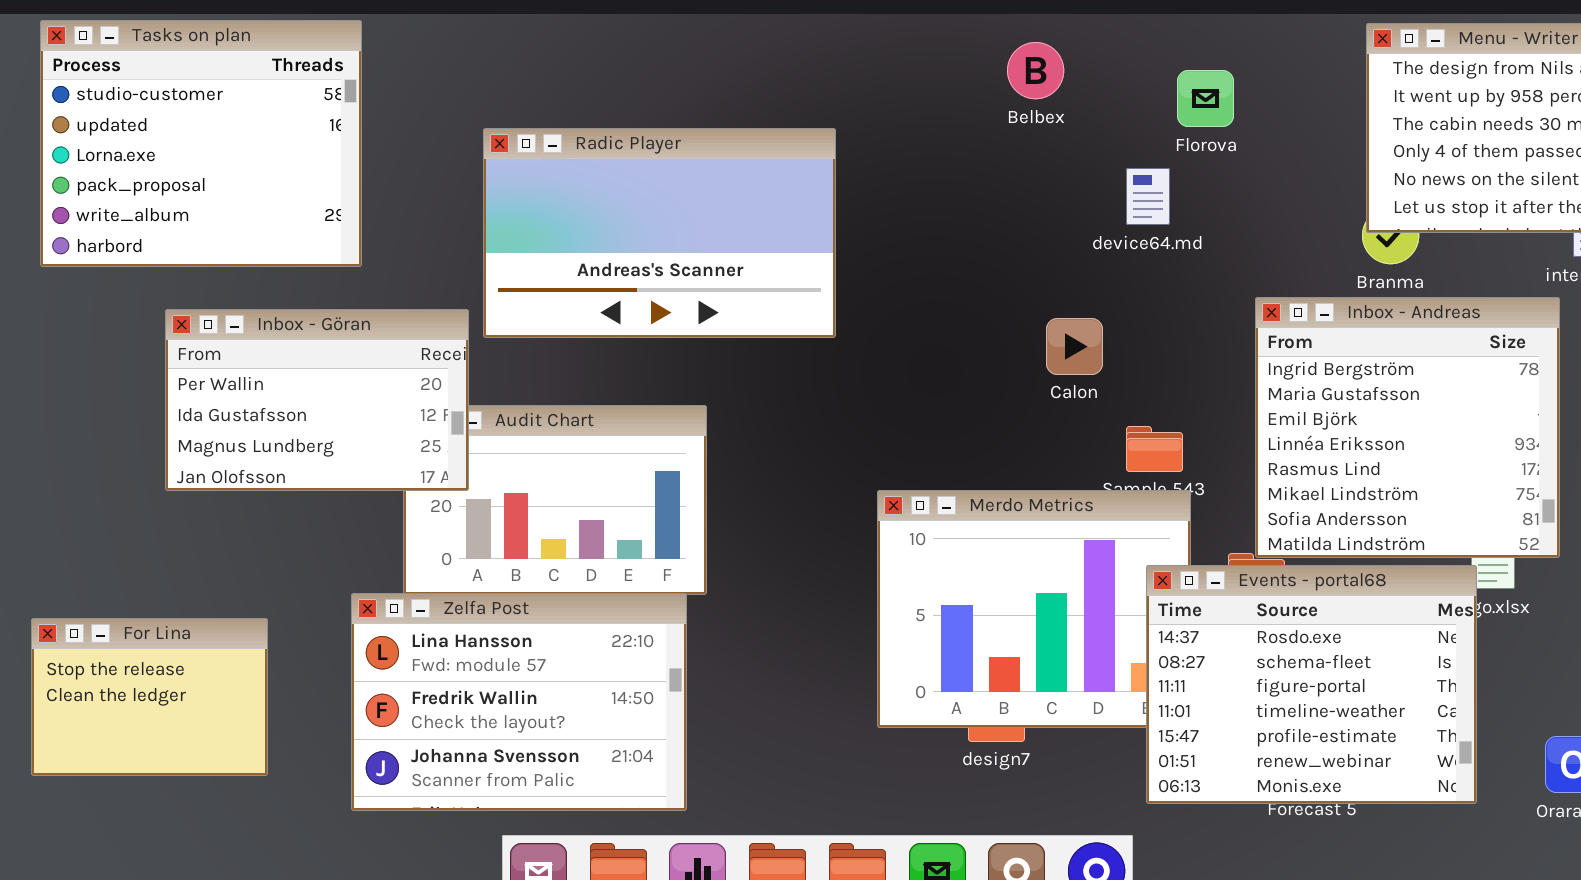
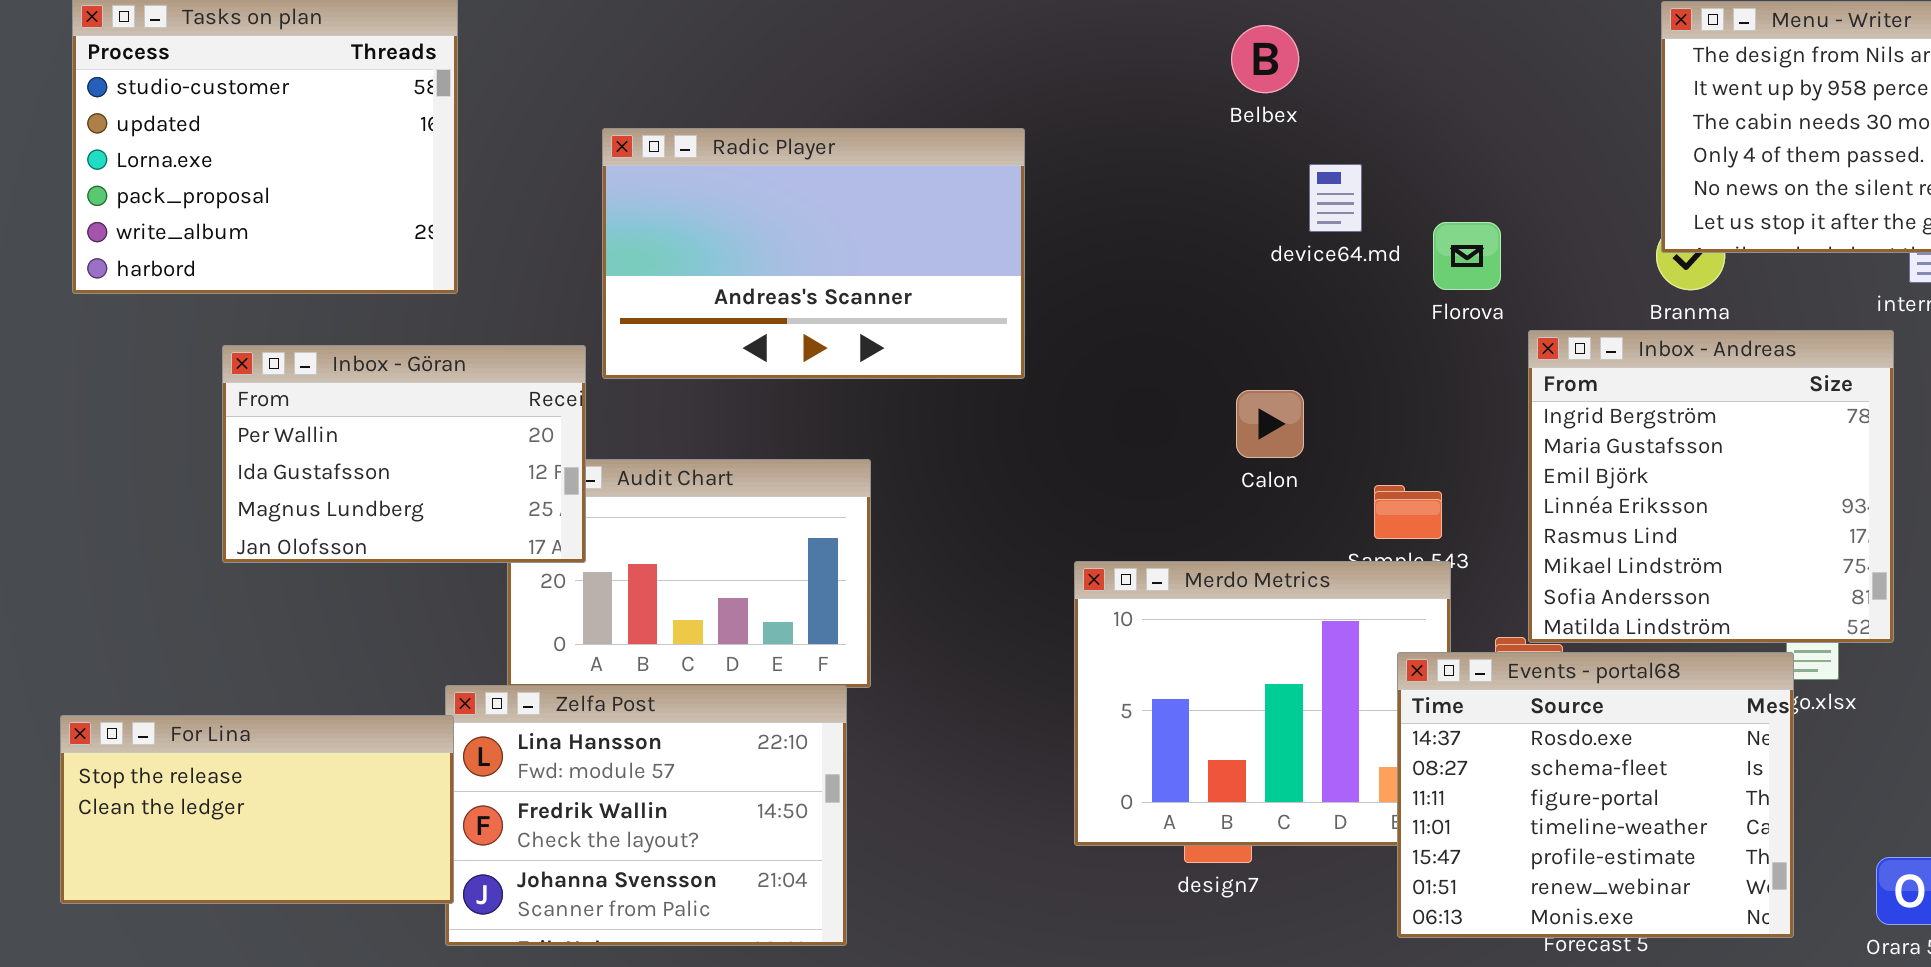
Florova: [1177,70,1234,127] -> [1433,222,1501,290], moved
device64.md: [1126,168,1170,225] -> [1309,164,1362,232], moved
Calon: [1046,318,1103,375] -> [1236,390,1304,458], moved
For Lina: [31,618,268,776] -> [60,715,454,904], resized

